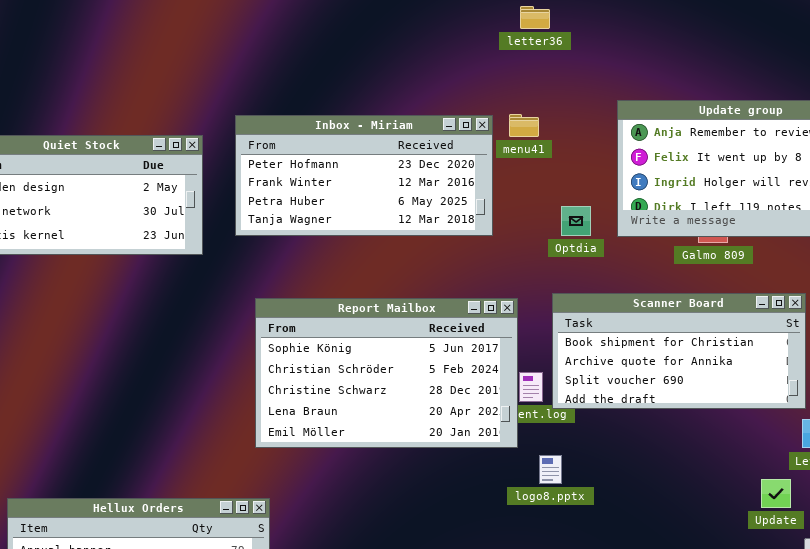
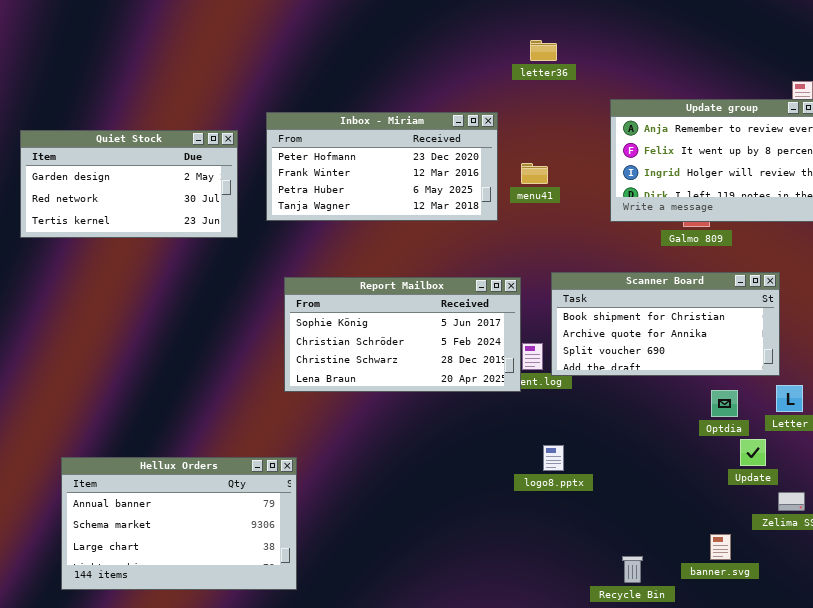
letter36: [520,6,550,29] -> [530,40,557,61], moved
menu41: [509,114,539,137] -> [521,163,548,184], moved
Optdia: [561,206,591,236] -> [711,390,738,417], moved
Report Mailbox: [255,298,518,448] -> [284,277,521,392], resized
logo8.pptx: [539,455,562,484] -> [543,445,564,471], moved

